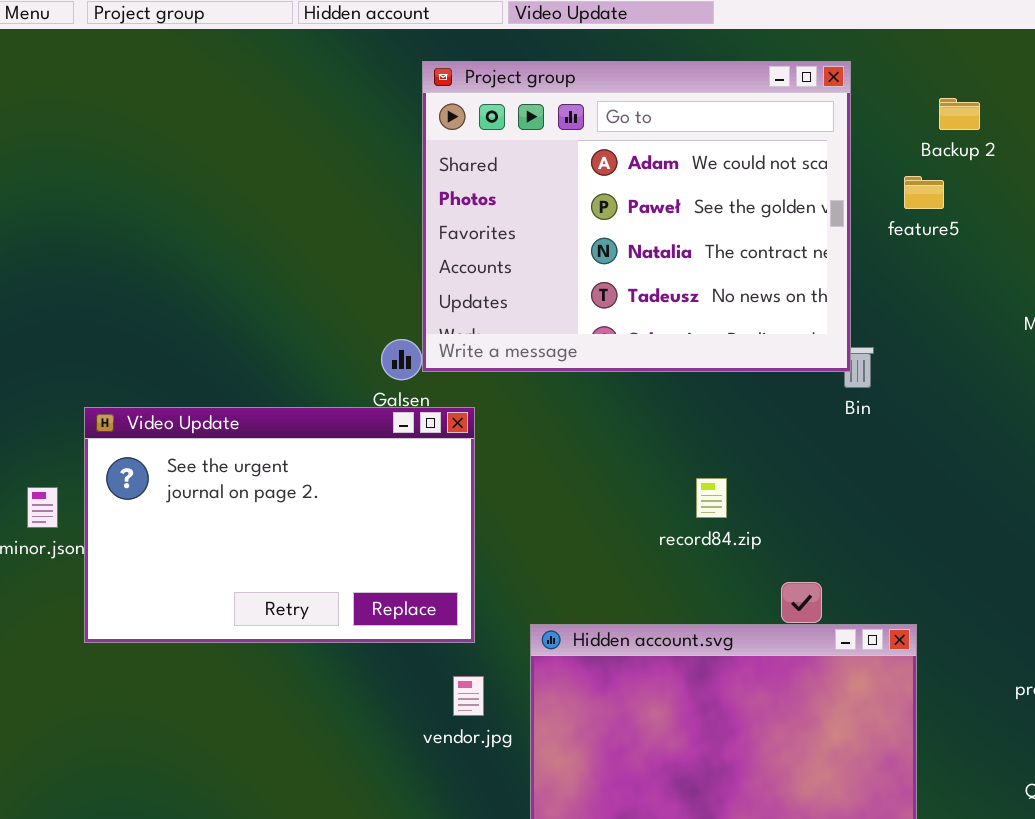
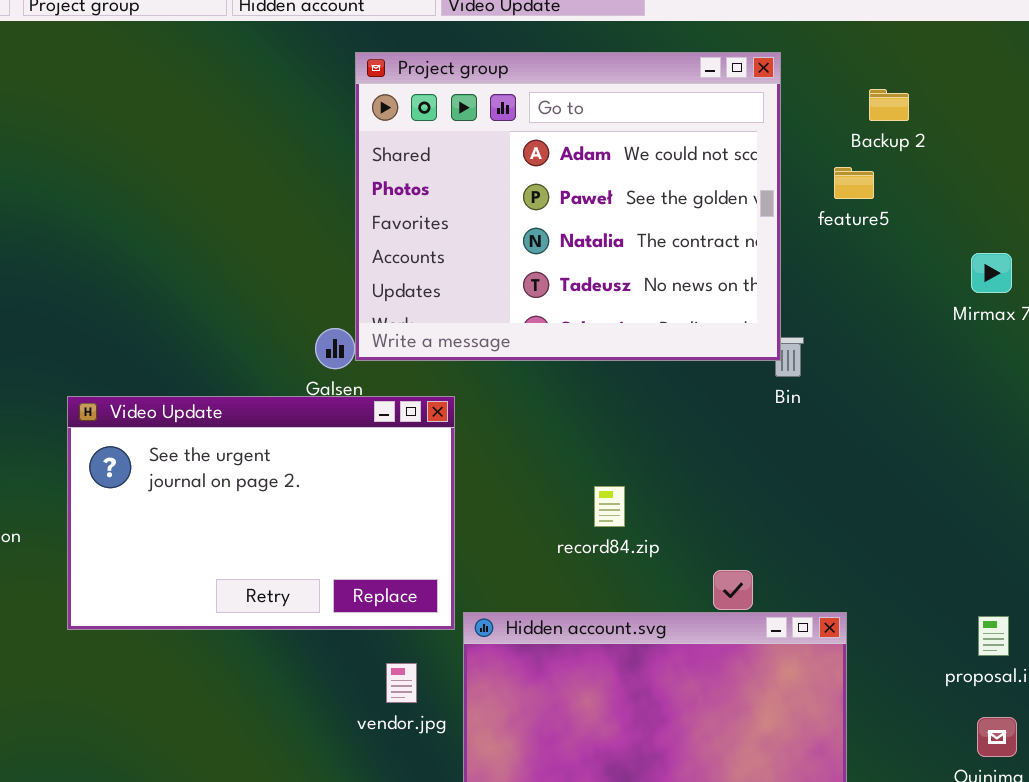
Video Update: [84,407,475,643] -> [67,396,455,630], moved
record84.zip: [696,478,727,518] -> [594,486,625,527], moved

